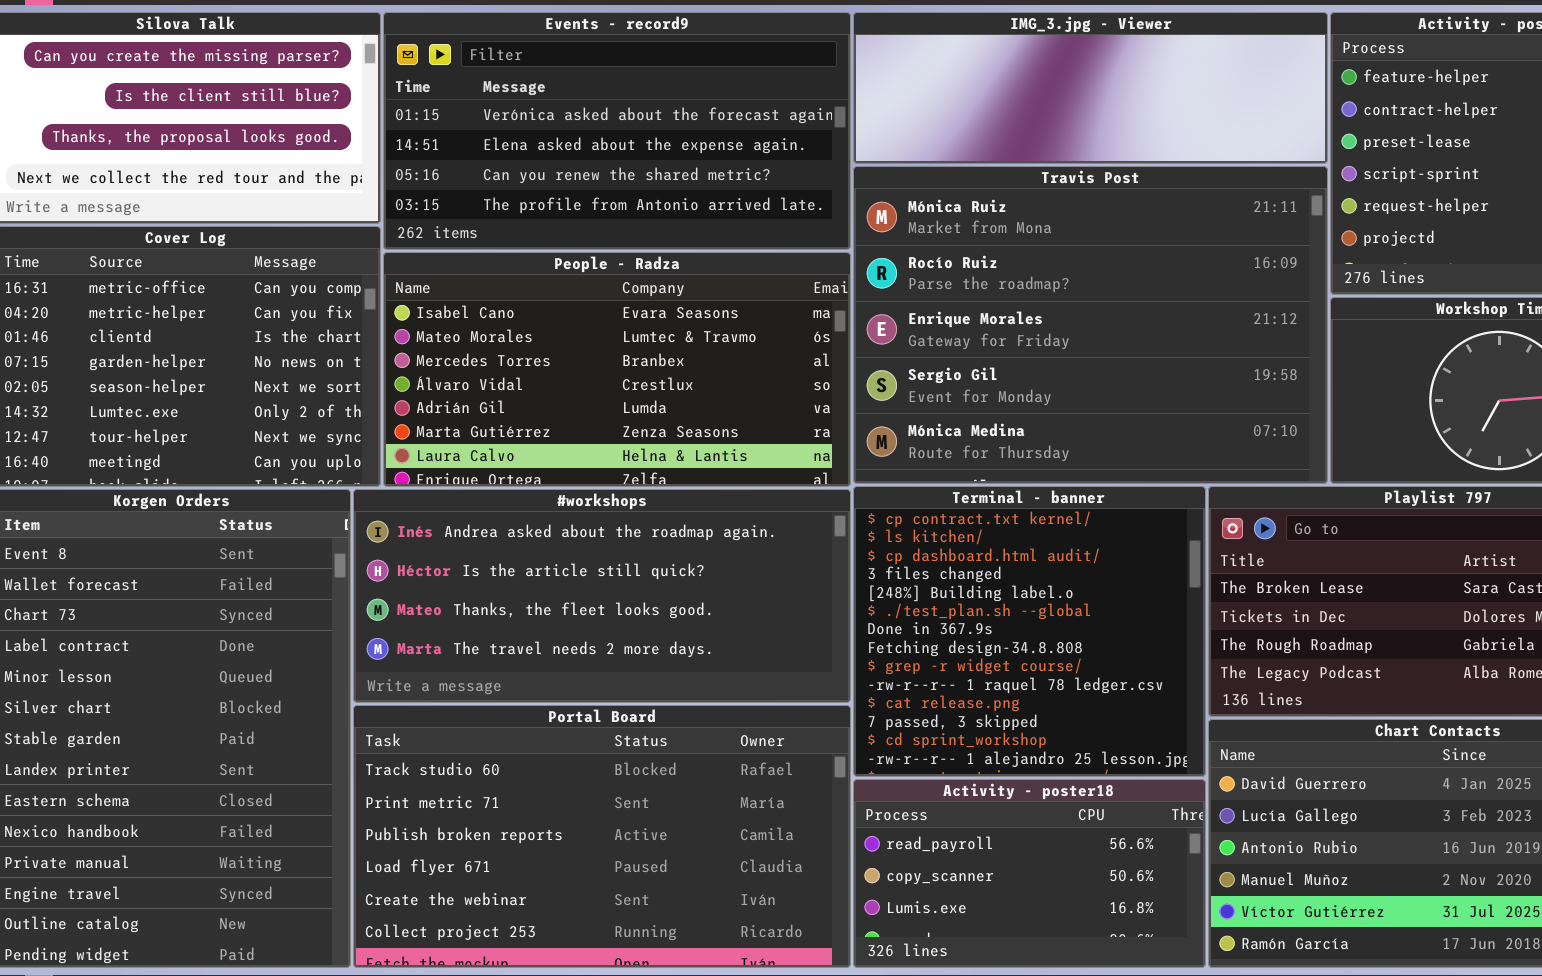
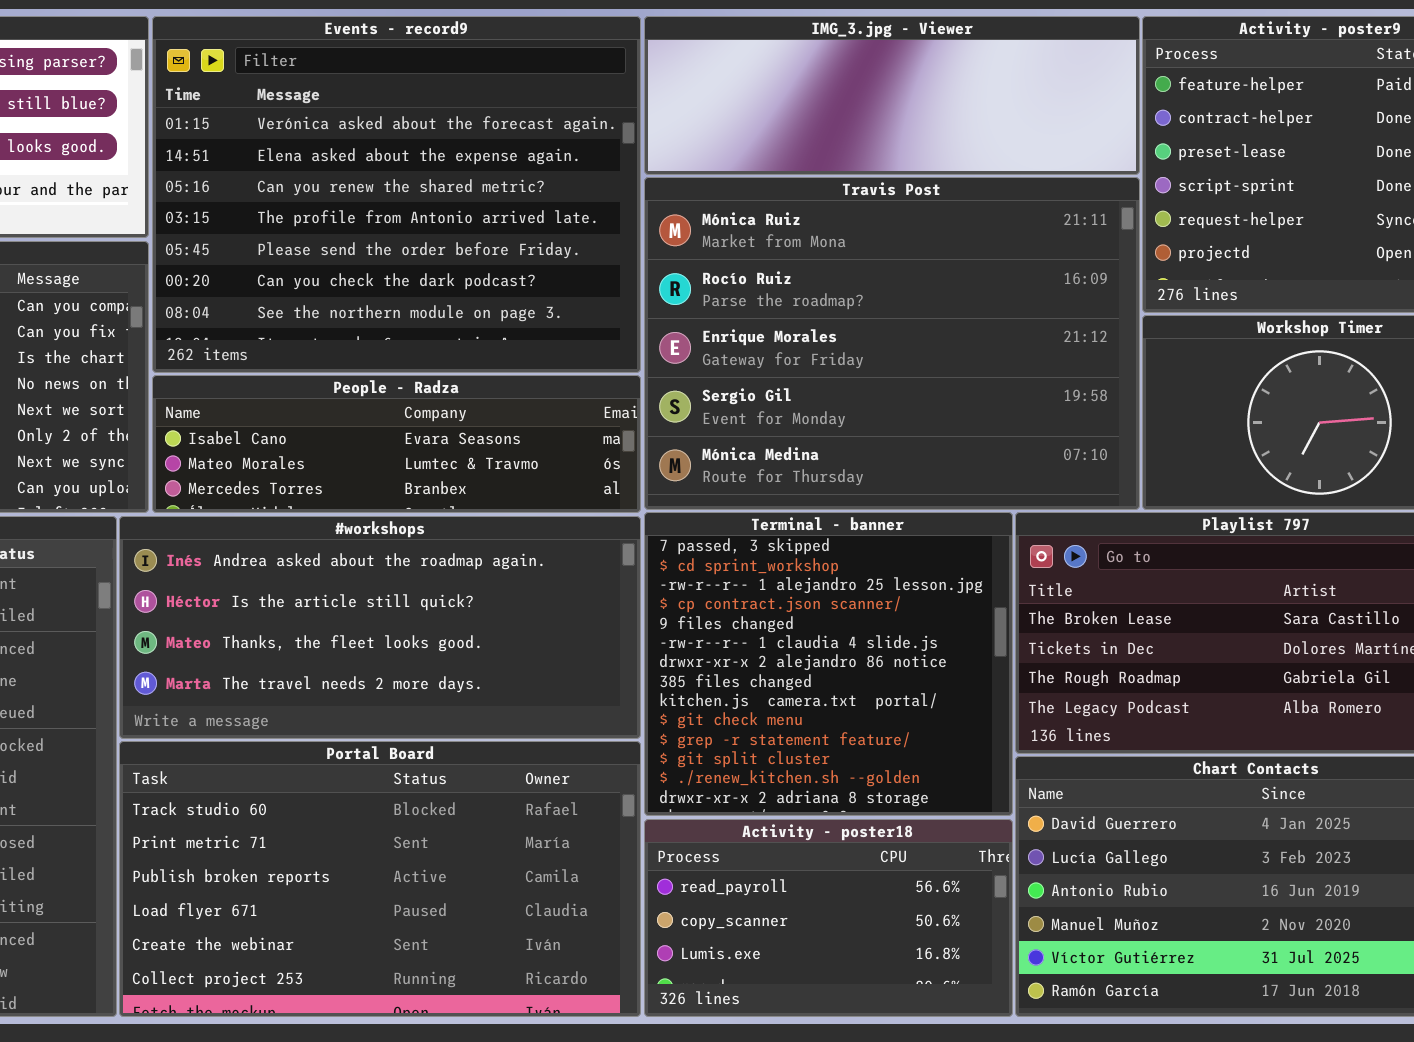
Events - record9: [383,12,851,250] -> [152,16,641,373], resized
People - Radza: [383,252,851,487] -> [152,375,641,513], resized
Terminal - banner: [853,486,1206,777] -> [644,512,1013,816], scrolled down 11 rows

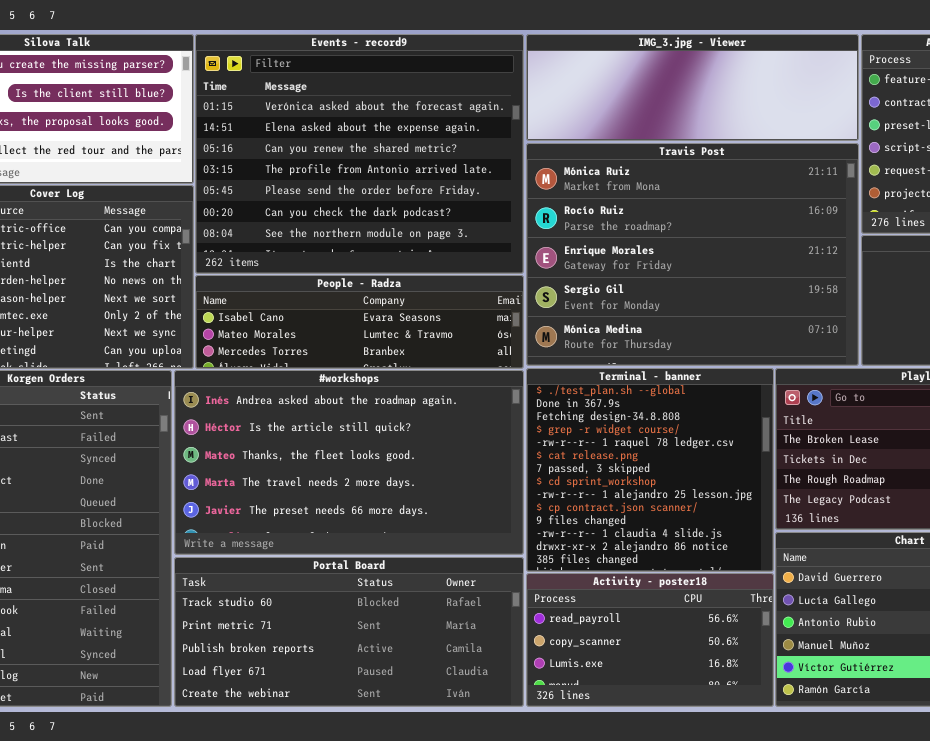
Terminal - banner: [644,512,1013,816] -> [526,368,774,572], scrolled up 6 rows
#workshops: [119,516,641,739] -> [174,370,524,555], resized
Portal Board: [119,741,641,1017] -> [174,557,524,707], resized

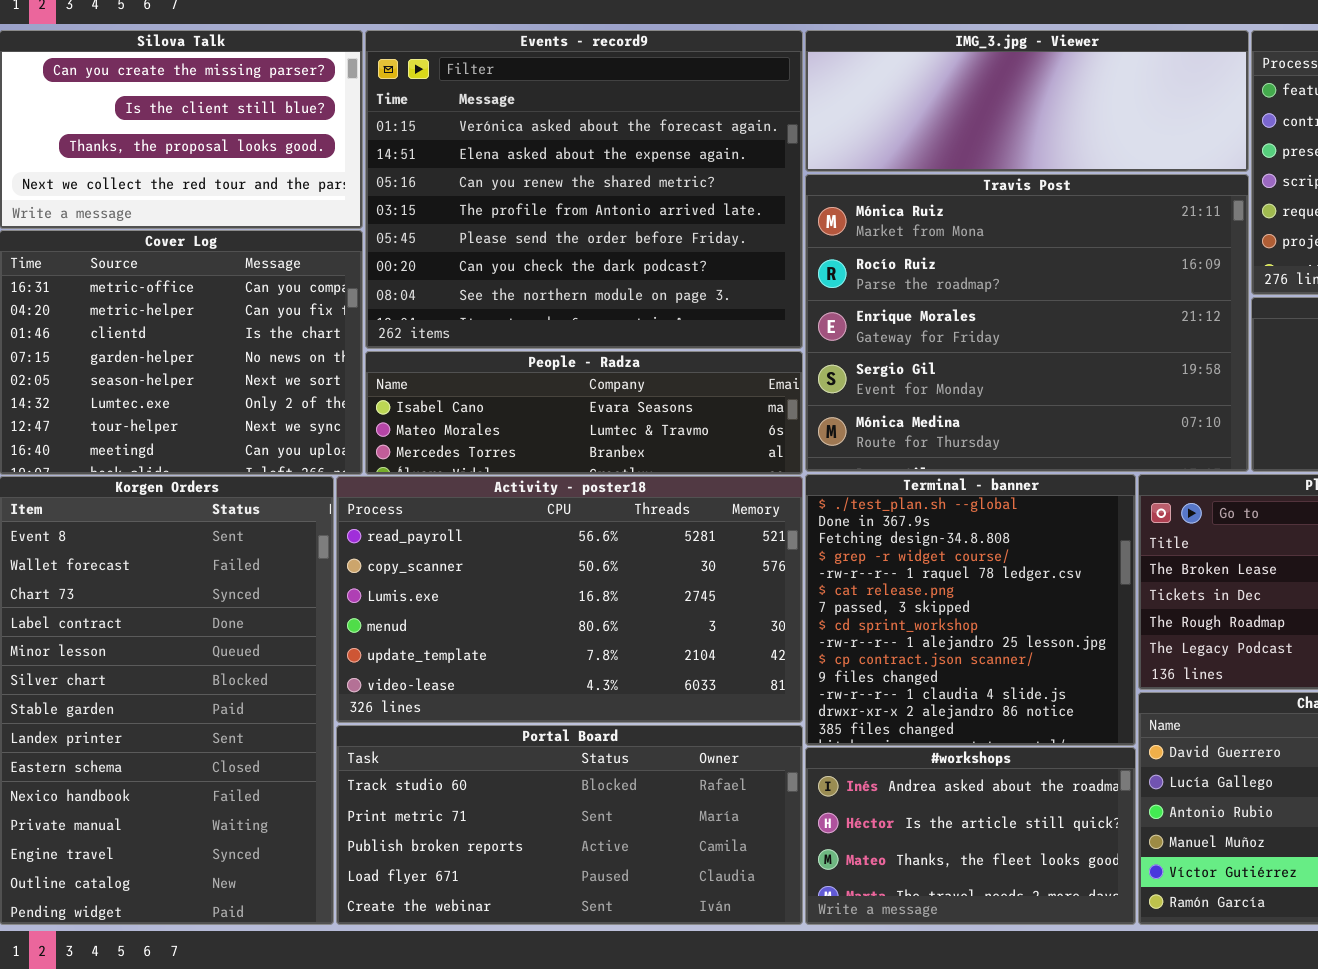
#workshops: [174,370,524,555] -> [805,747,1136,925], moved, resized
Activity - poster18: [526,573,774,707] -> [336,476,803,723], moved, resized

